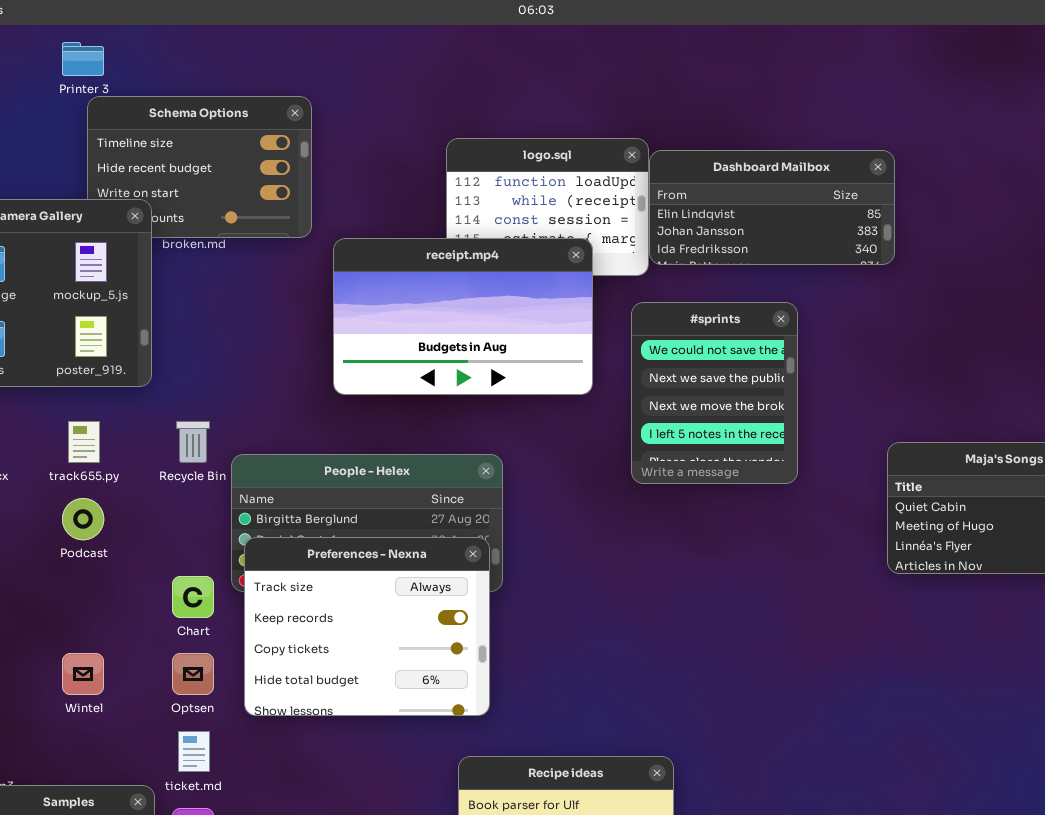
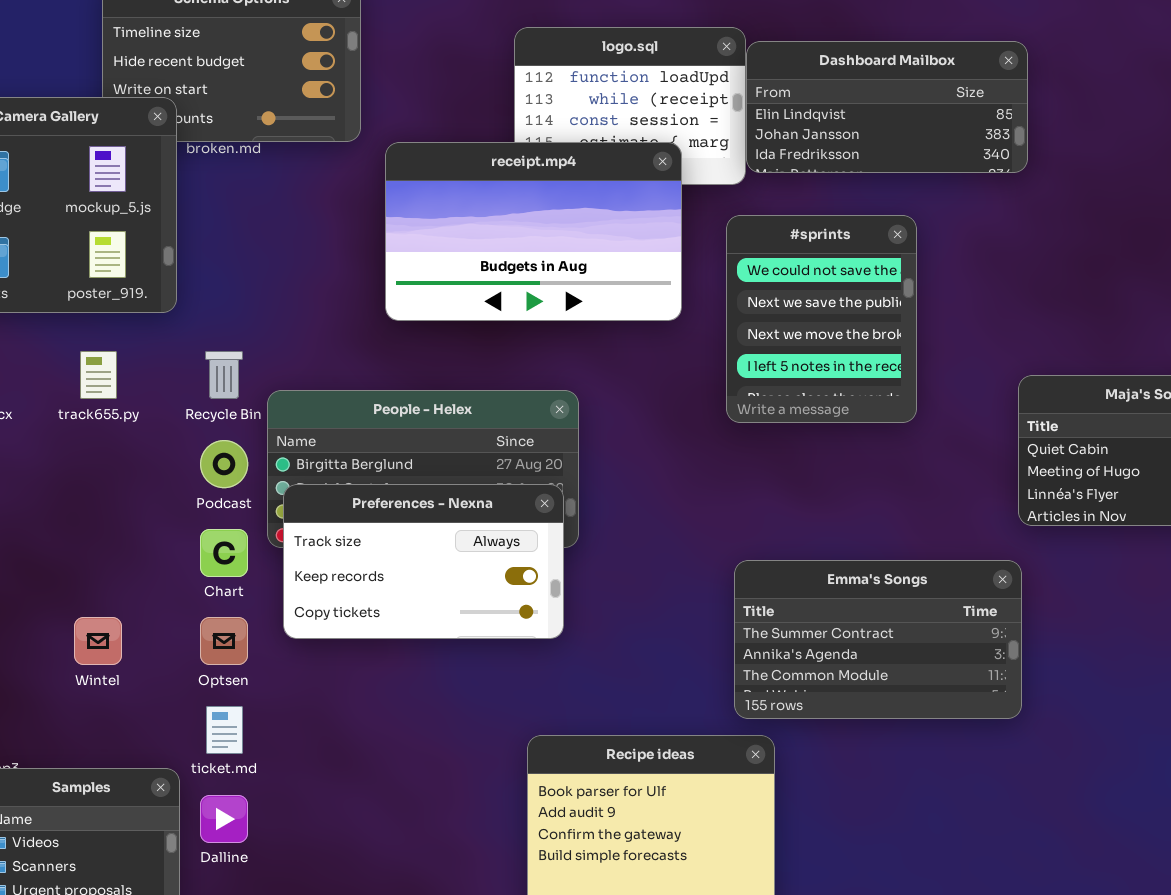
Podcast: [62,498,104,540] -> [200,440,248,488], moved
Preferences - Nexna: [244,537,490,716] -> [283,484,564,639], resized
Emma's Songs: none -> [734,560,1022,719], opened

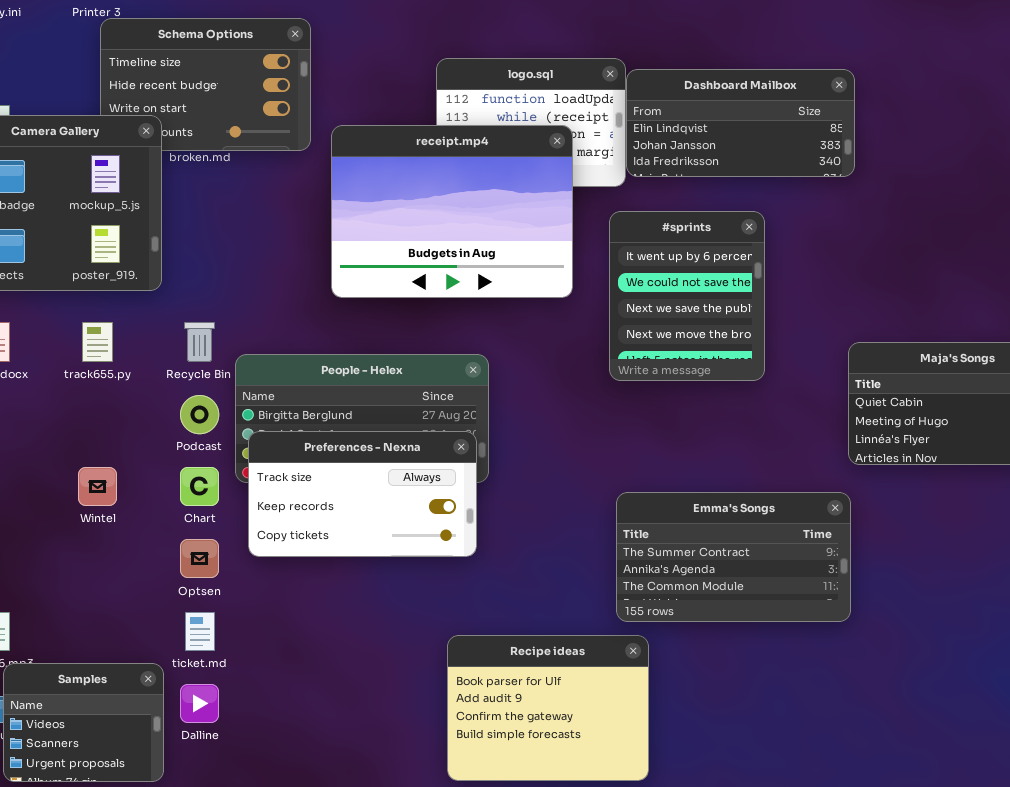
receipt.mp4: [385,142,682,321] -> [331,125,573,298], resized
#sprints: [726,215,917,423] -> [609,211,765,381], scrolled up 1 row
Wintel: [74,617,122,665] -> [78,467,117,506], moved

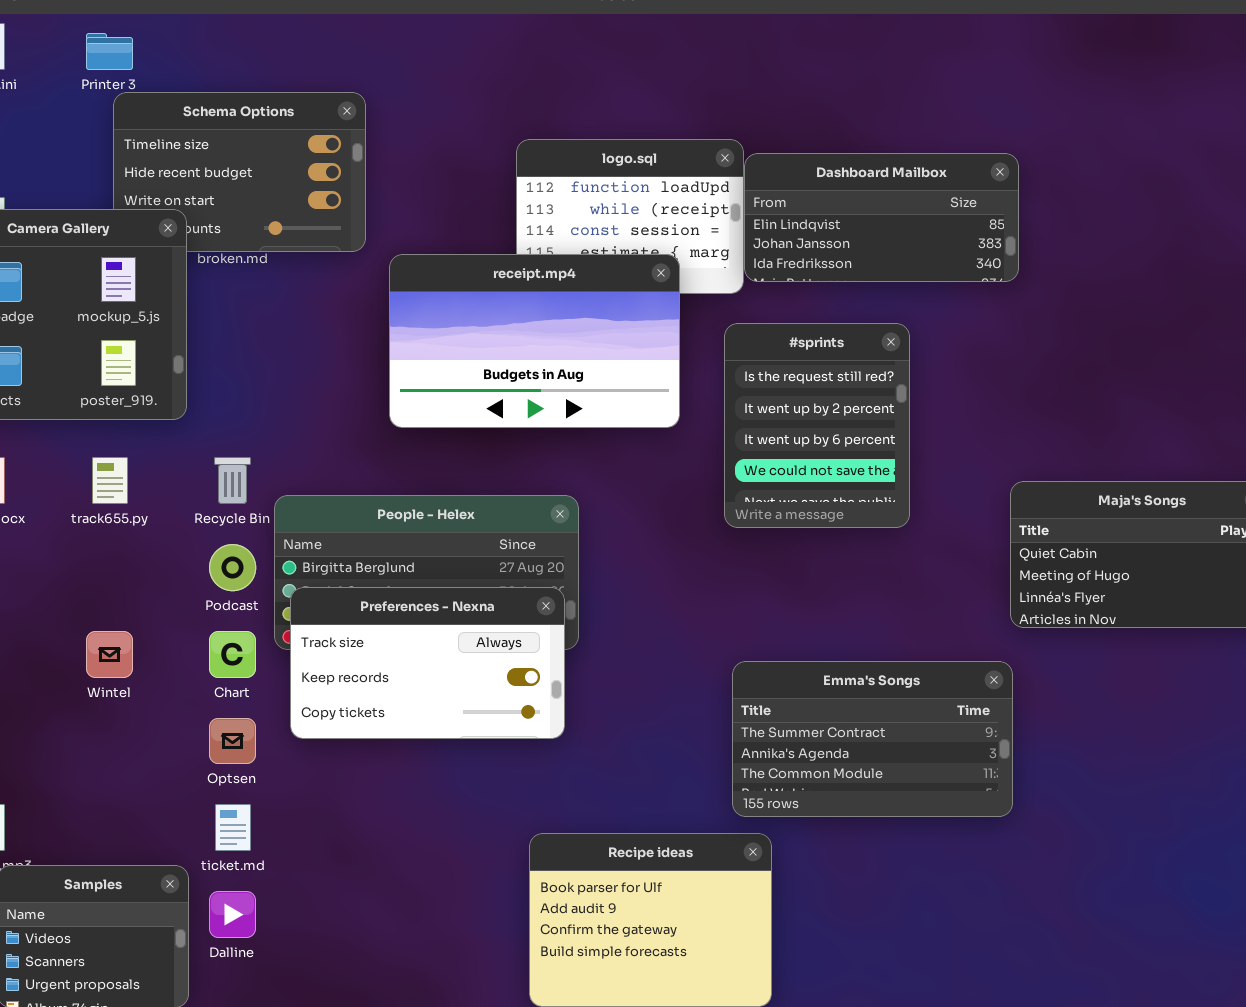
receipt.mp4: [331,125,573,298] -> [389,254,680,428], resized
#sprints: [609,211,765,381] -> [724,323,910,528], scrolled up 2 rows

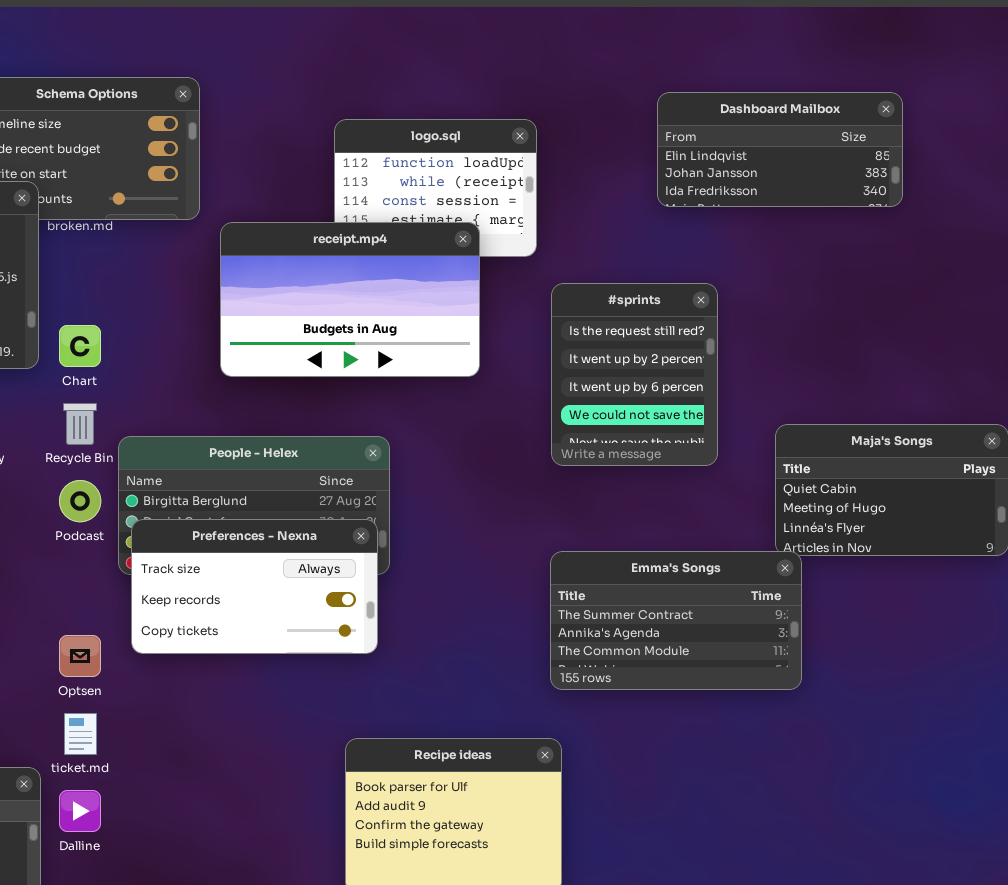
Dashboard Mailbox: [744,153,1019,282] -> [657,92,903,207], moved
#sprints: [724,323,910,528] -> [551,283,718,466], moved
Chart: [209,631,256,678] -> [59,325,101,367], moved
Emma's Songs: [732,661,1013,817] -> [550,551,802,690], moved

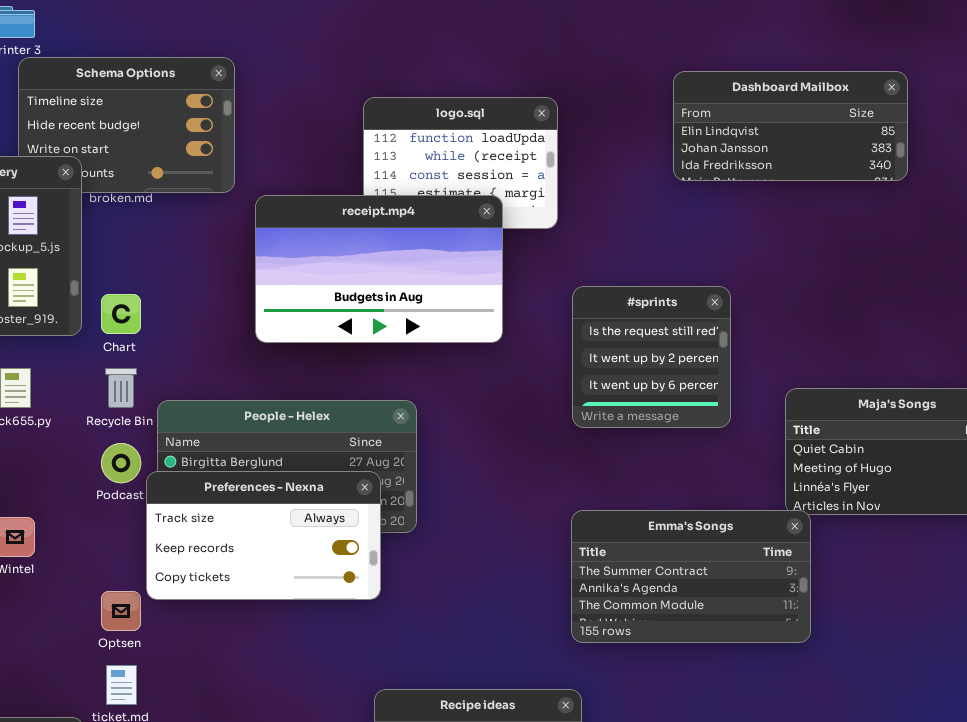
#sprints: [551,283,718,466] -> [572,286,731,428], resized
Preferences - Nexna: [131,519,378,654] -> [146,471,381,600], moved

